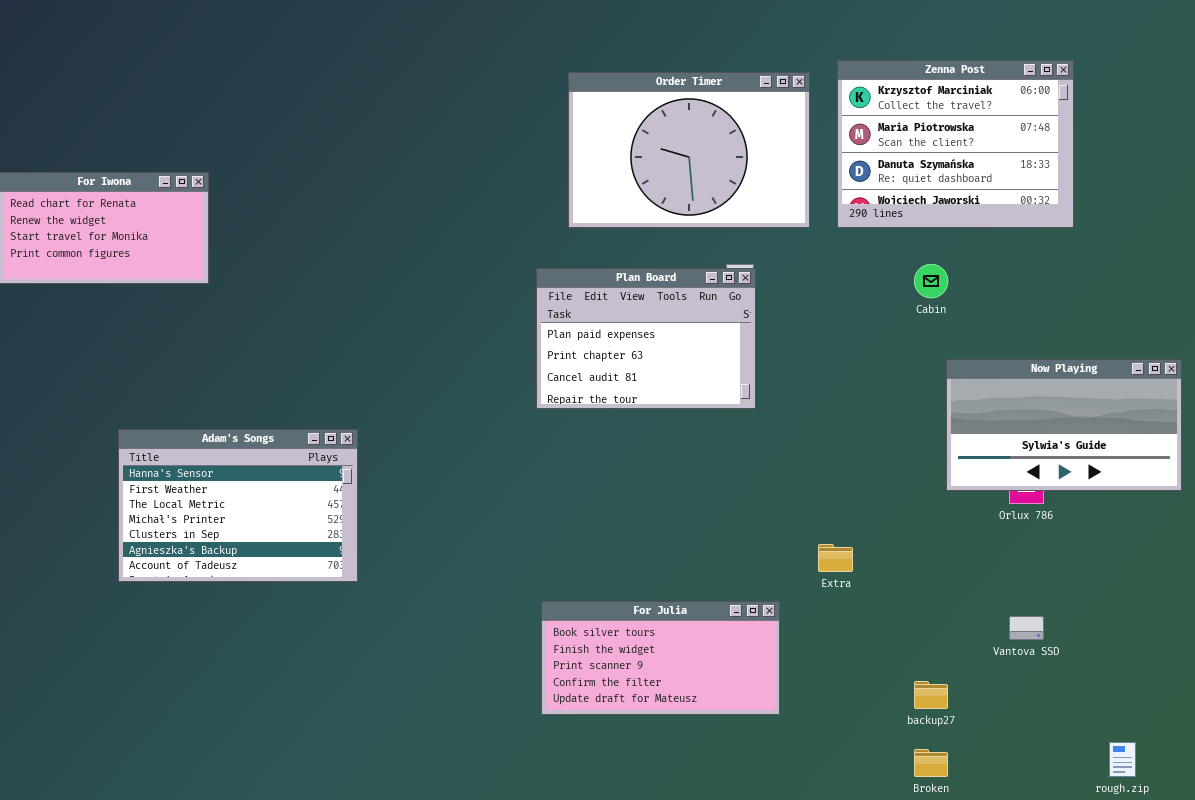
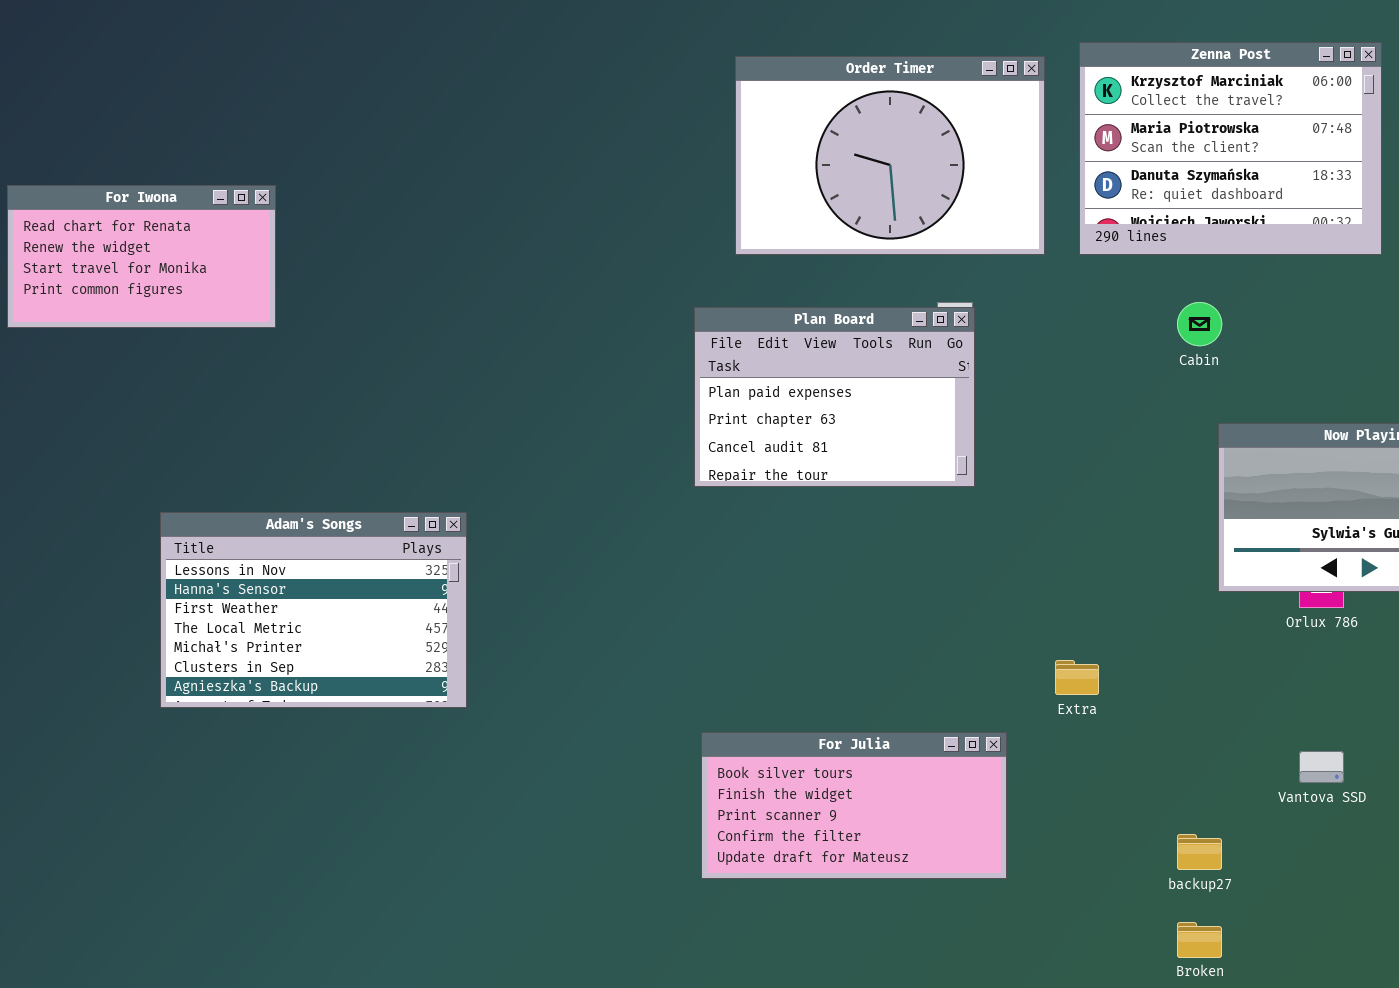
Adam's Songs: [118,429,358,582] -> [160,512,467,708], scrolled up 1 row

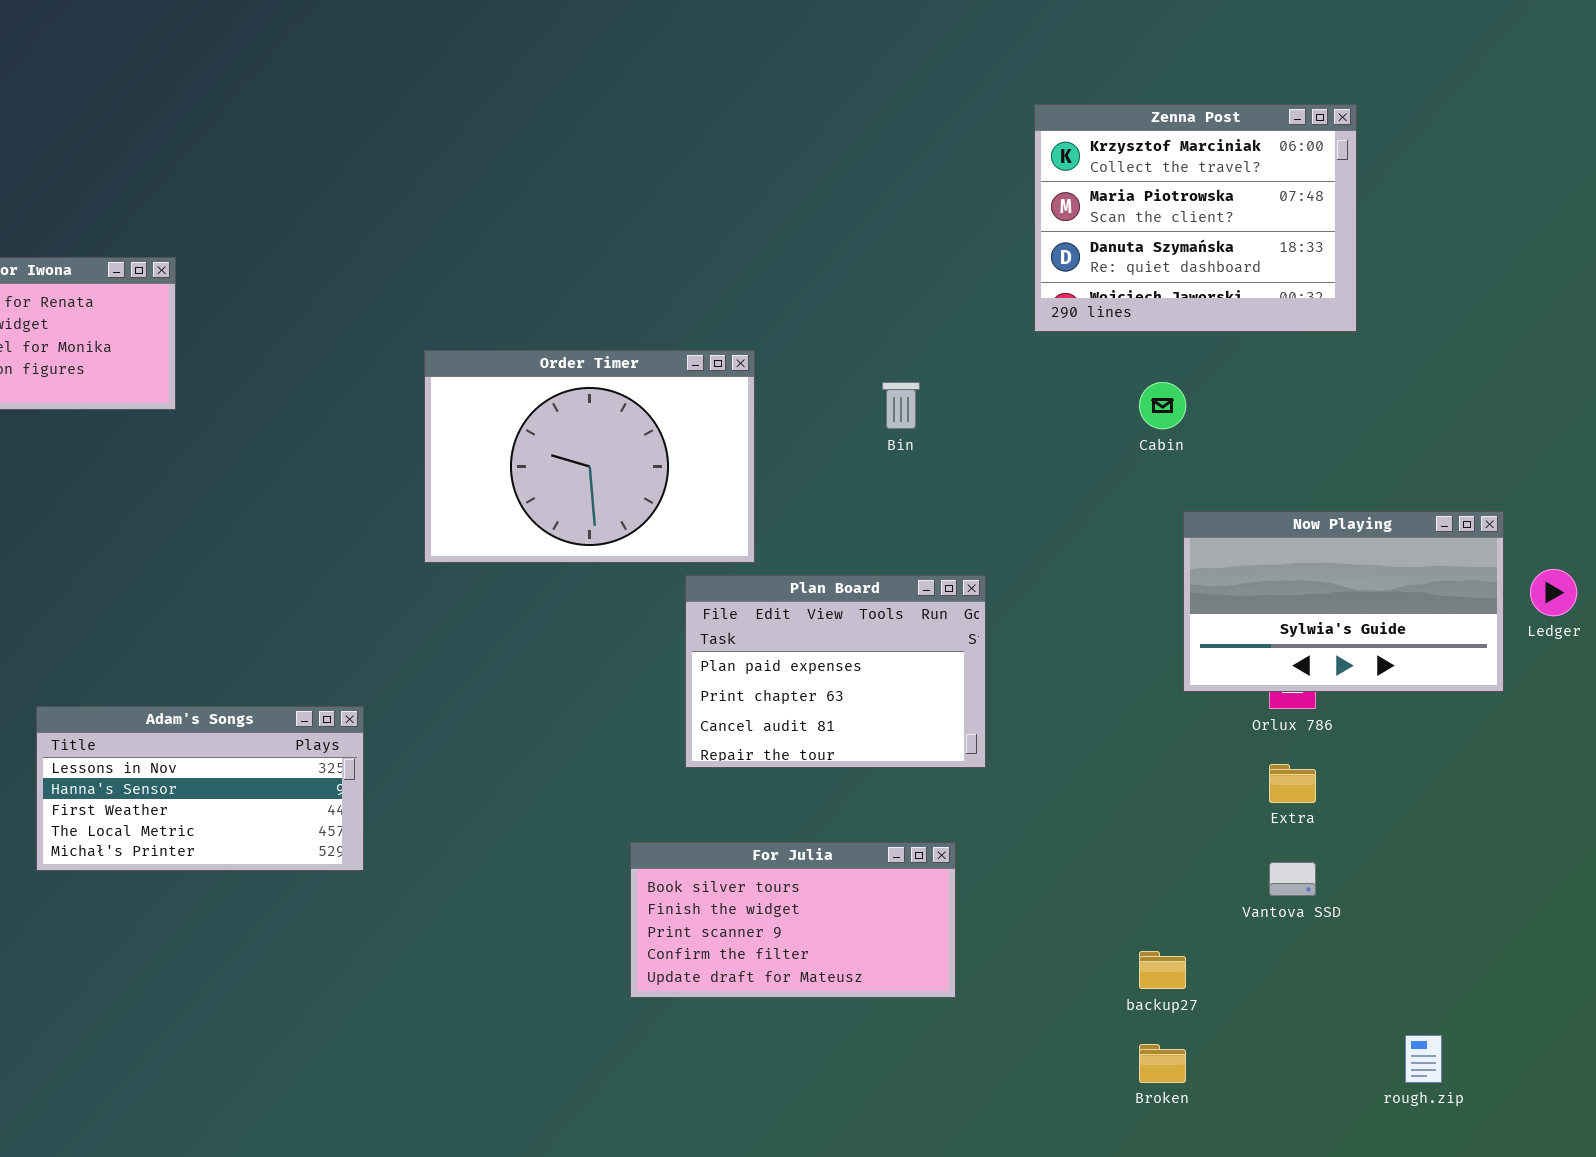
Order Timer: [735,56,1045,255] -> [424,350,755,563], moved
Plan Board: [694,307,975,487] -> [685,575,986,768], moved
Adam's Songs: [160,512,467,708] -> [36,706,364,871], moved, resized
Extra: [1055,660,1099,695] -> [1269,764,1316,803], moved

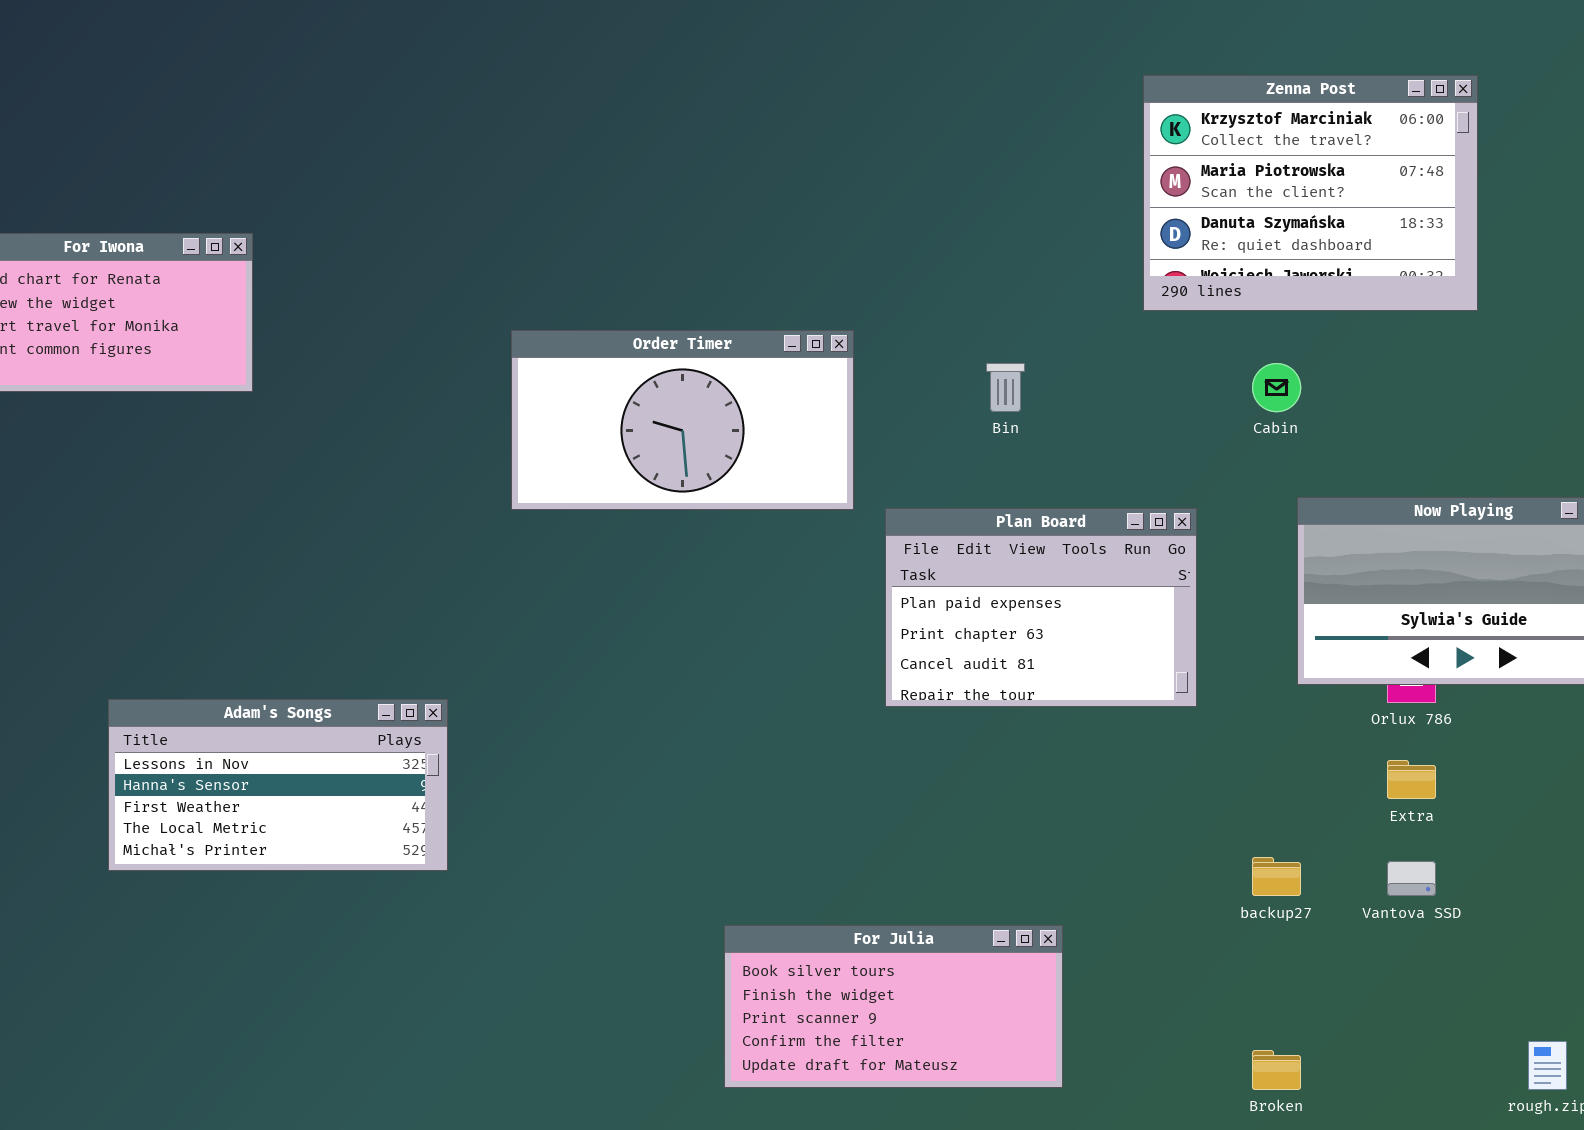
Order Timer: [424,350,755,563] -> [511,330,854,510], resized
Plan Board: [685,575,986,768] -> [885,508,1197,707], moved
For Julia: [630,842,956,998] -> [724,925,1063,1088], moved
backup27: [1139,951,1186,989] -> [1252,857,1301,896], moved

